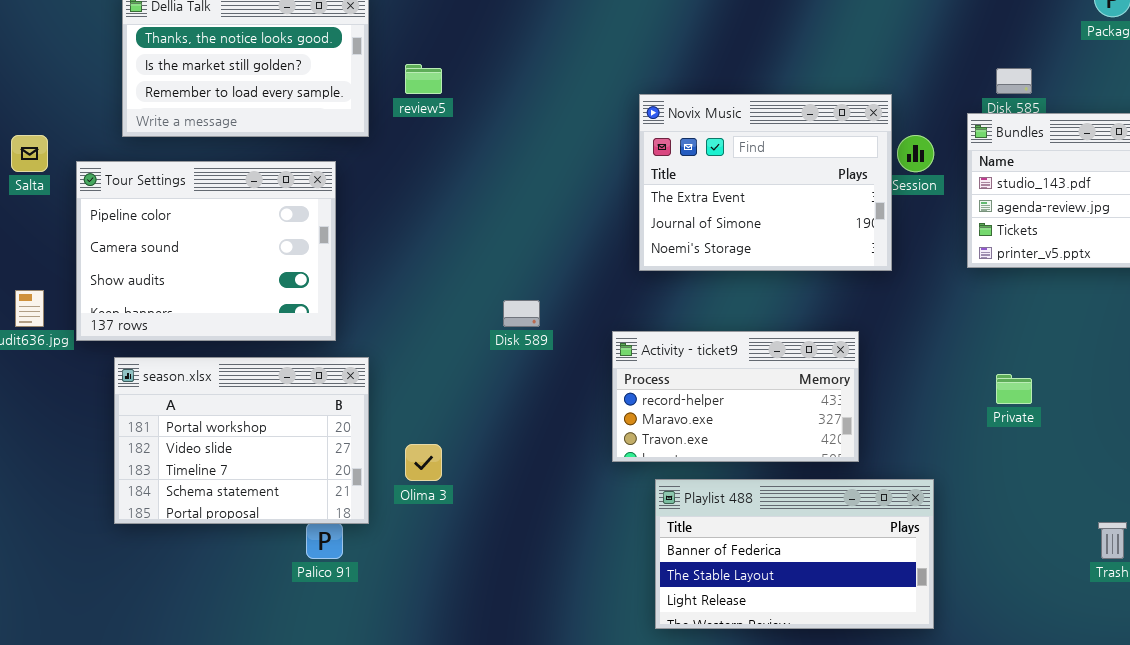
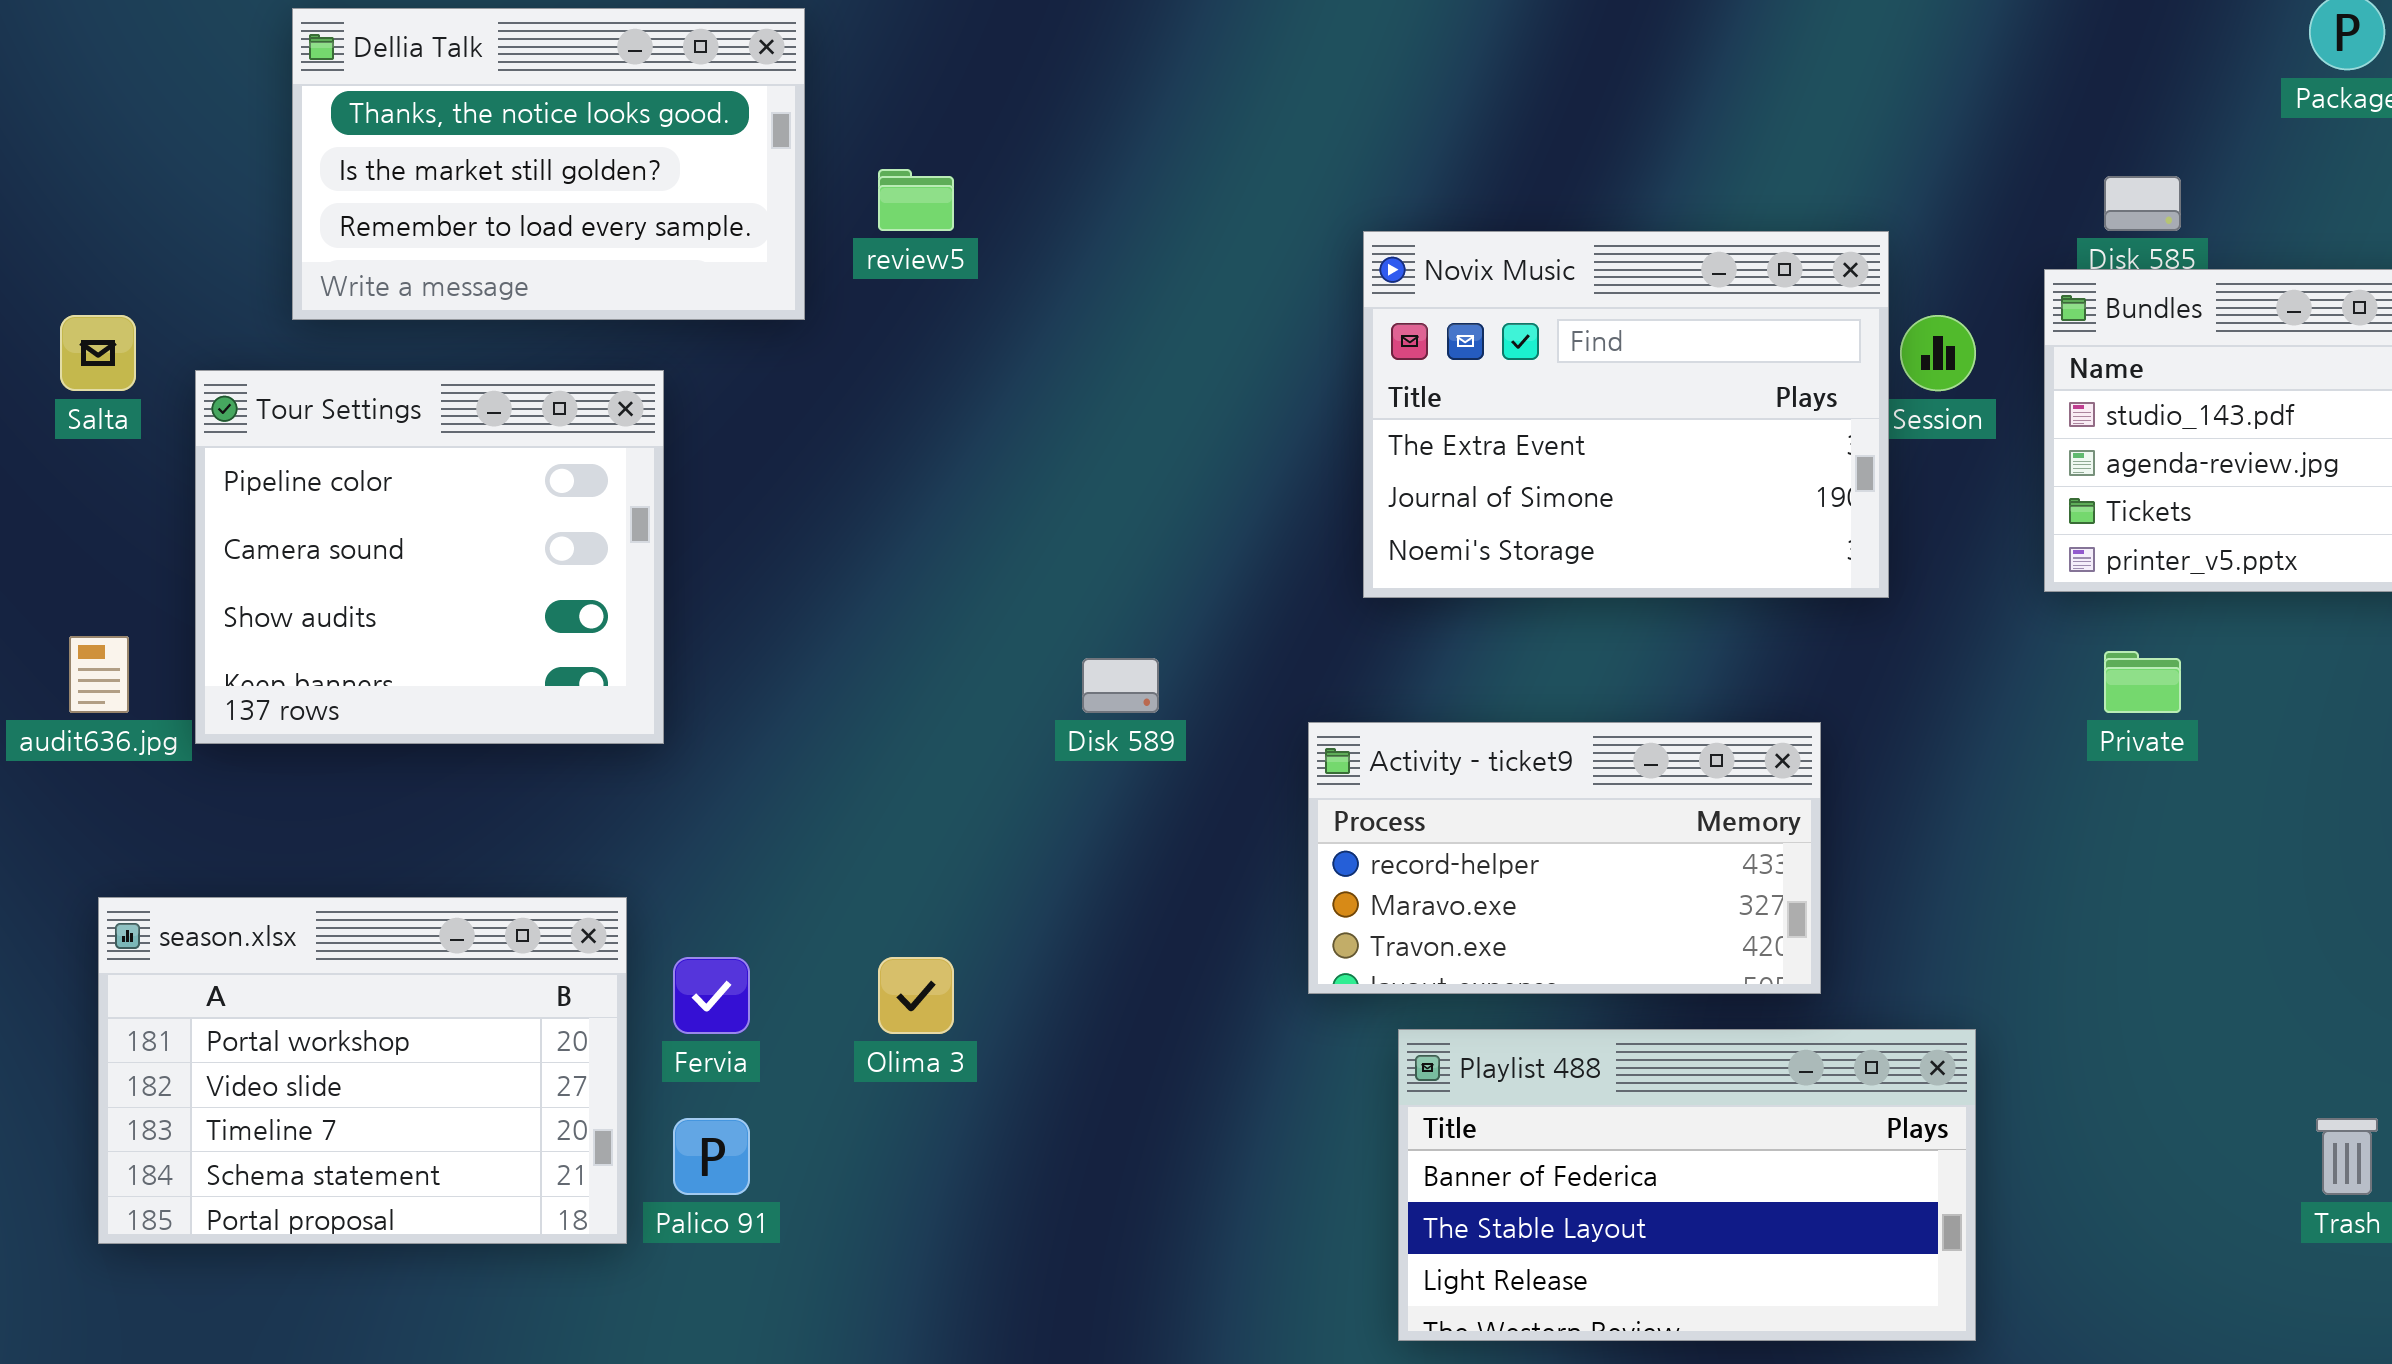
Tour Settings: [76,161,336,341] -> [195,370,664,744], resized
season.xlsx: [114,357,369,524] -> [98,897,627,1244], moved
Private: [996,374,1032,404] -> [2104,651,2181,713], moved

